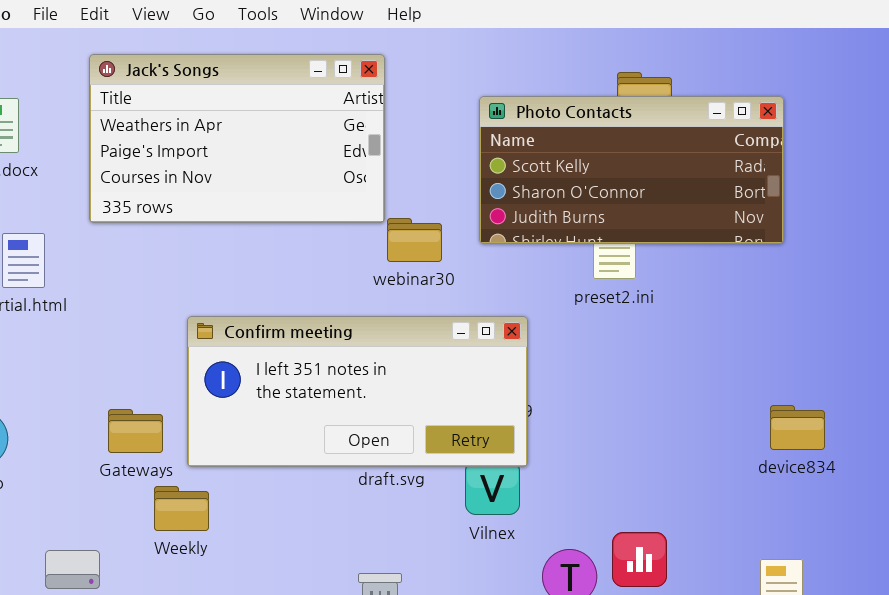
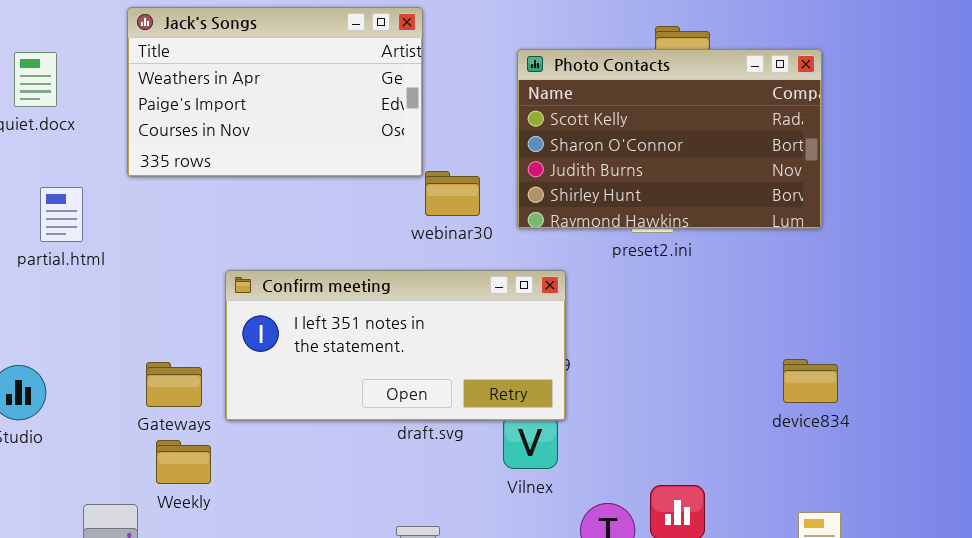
Photo Contacts: [479,96,784,244] -> [517,49,822,229], resized
device834: [770,405,825,450] -> [783,359,838,403], moved
Weekly: [154,486,209,531] -> [156,440,211,484], moved

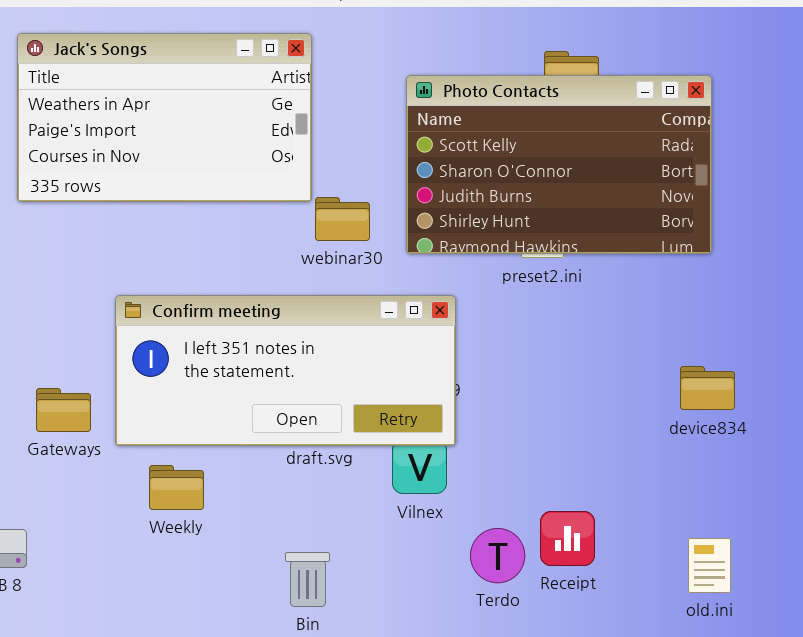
device834: [783,359,838,403] -> [680,366,735,410], moved
Weekly: [156,440,211,484] -> [149,465,204,510], moved

